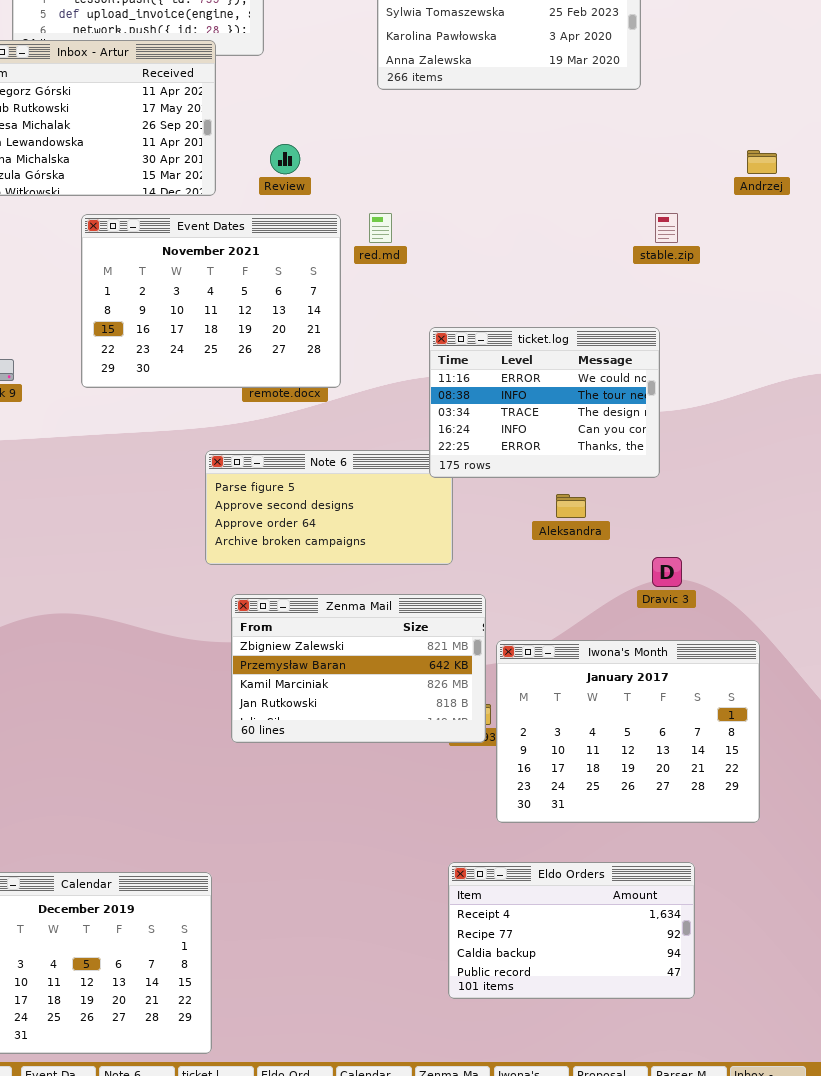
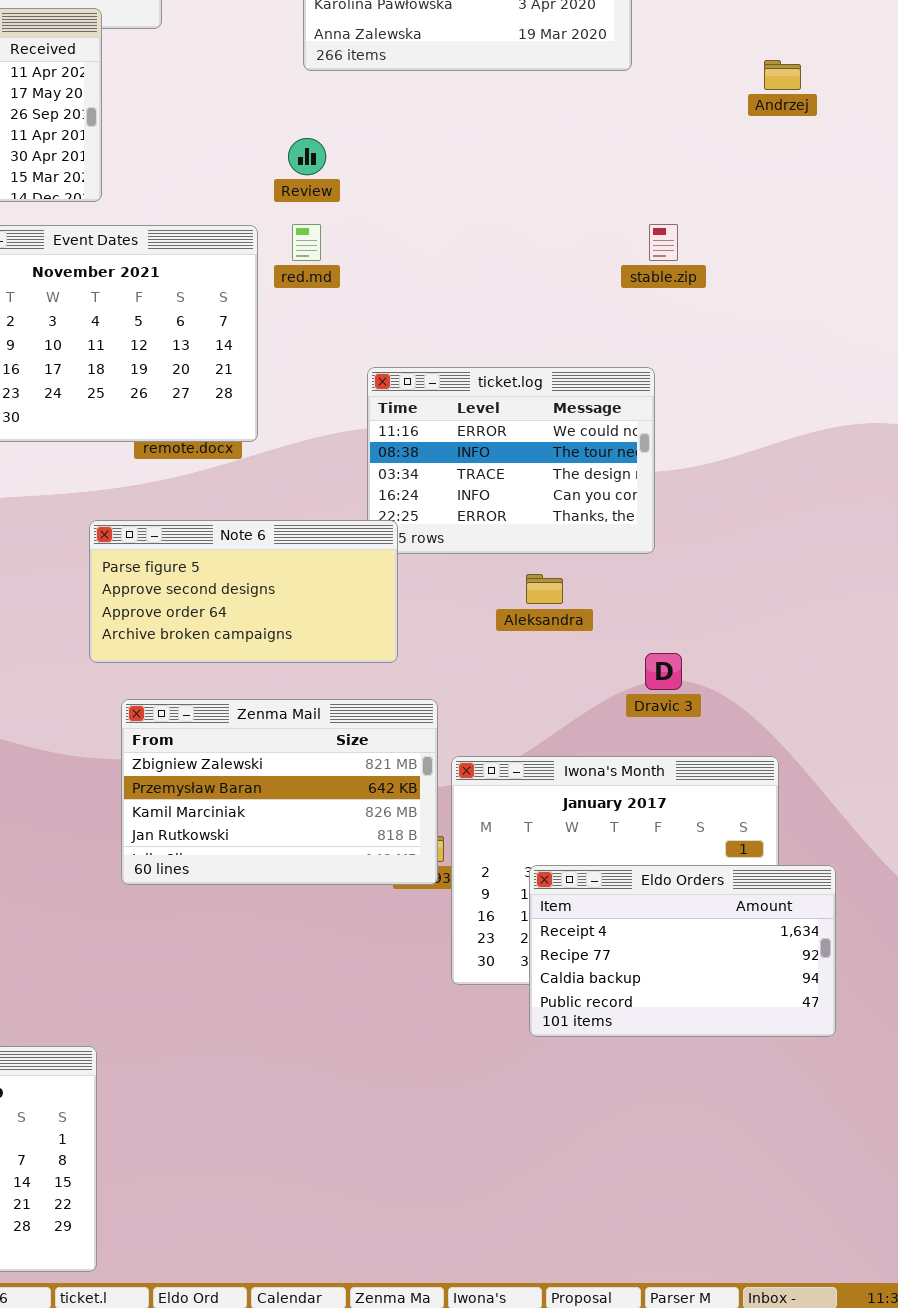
Review: [270,144,300,174] -> [288,138,326,175], moved
Andrzej: [747,150,777,174] -> [764,60,801,90], moved
Note 6: [205,450,453,565] -> [89,520,398,663], raised
Eldo Orders: [448,862,695,999] -> [529,865,836,1037], moved

